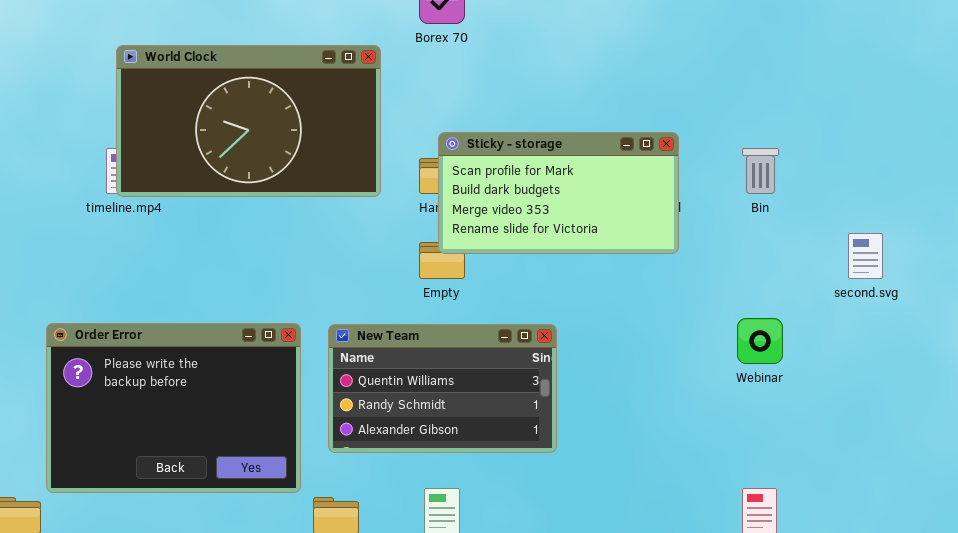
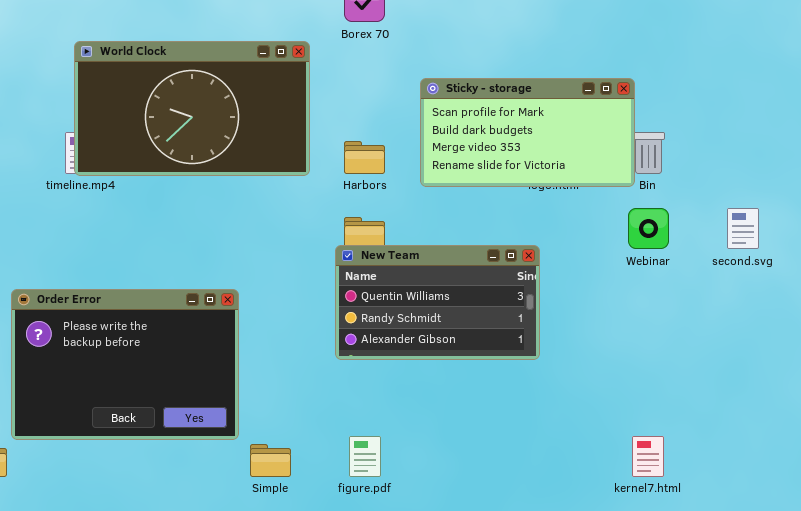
Sticky - storage: [438,132,679,254] -> [420,78,635,187], moved
Webinar: [737,318,783,364] -> [628,208,669,249], moved
New Team: [328,324,557,453] -> [335,245,540,360], moved

